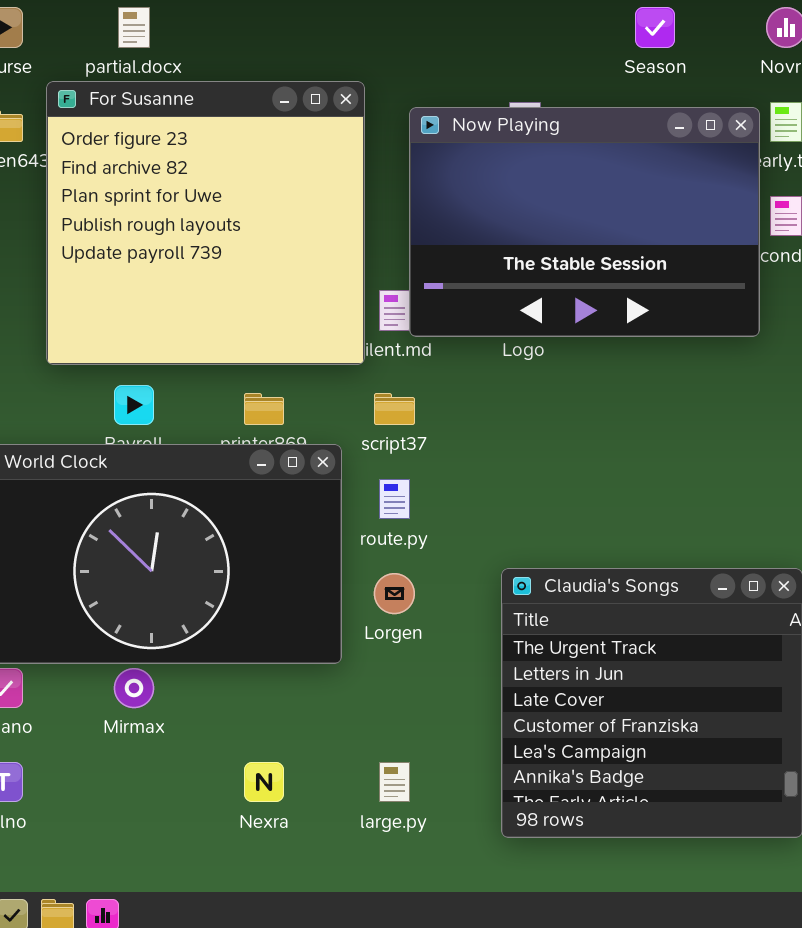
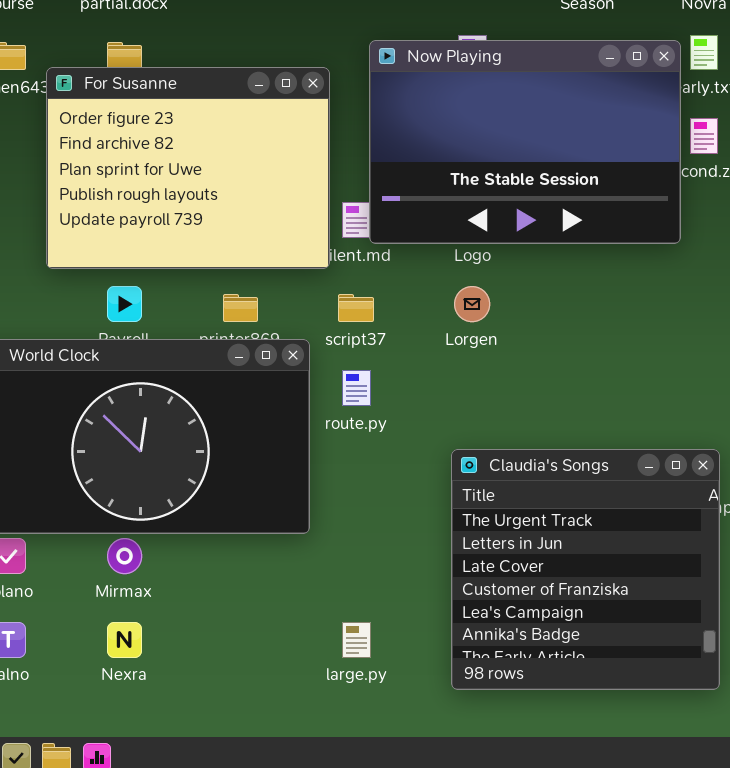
For Susanne: [46,81,365,365] -> [46,67,330,269], resized
Lorgen: [374,573,415,614] -> [454,286,490,322], moved
Nexra: [244,762,284,802] -> [107,622,142,658], moved

